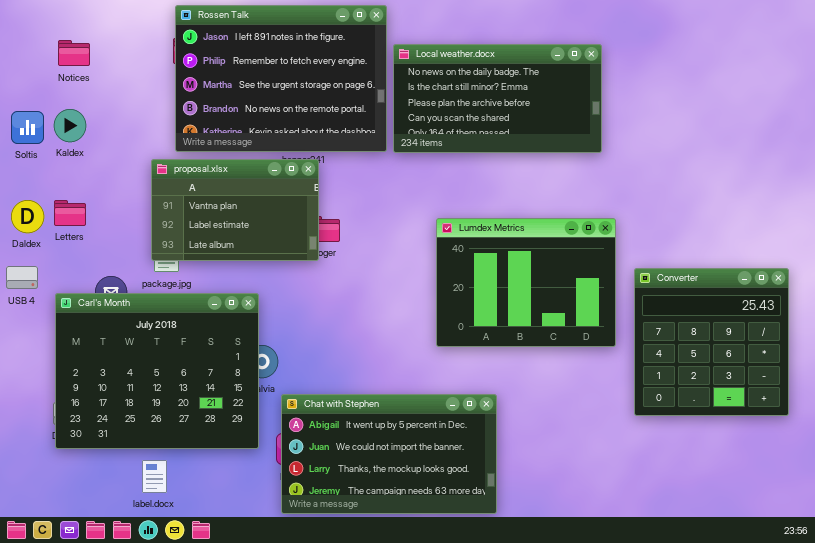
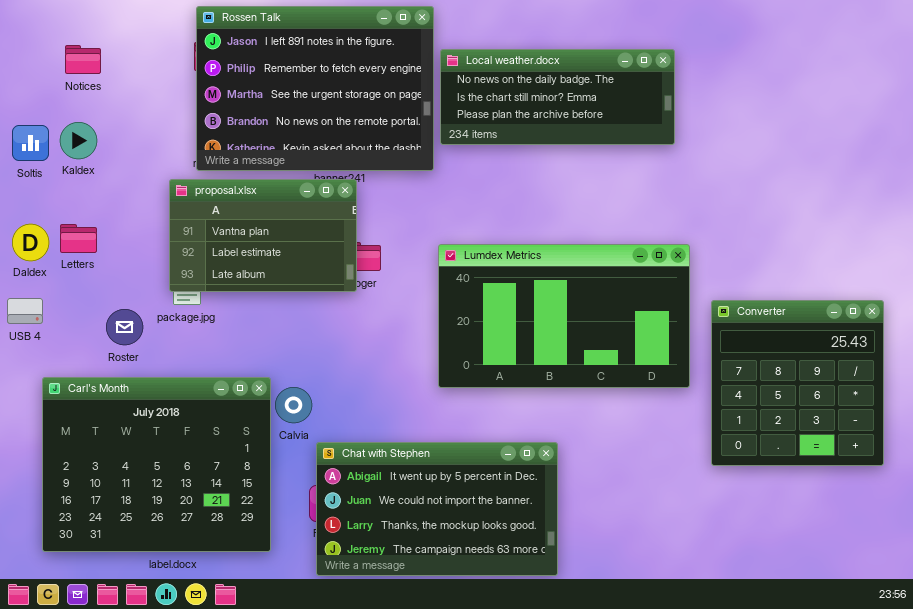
Local weather.docx: [393,44,602,153] -> [440,49,675,145], resized
Lumdex Metrics: [436,218,616,347] -> [438,244,690,388], resized
Carl's Month: [55,293,259,449] -> [42,377,271,552], moved

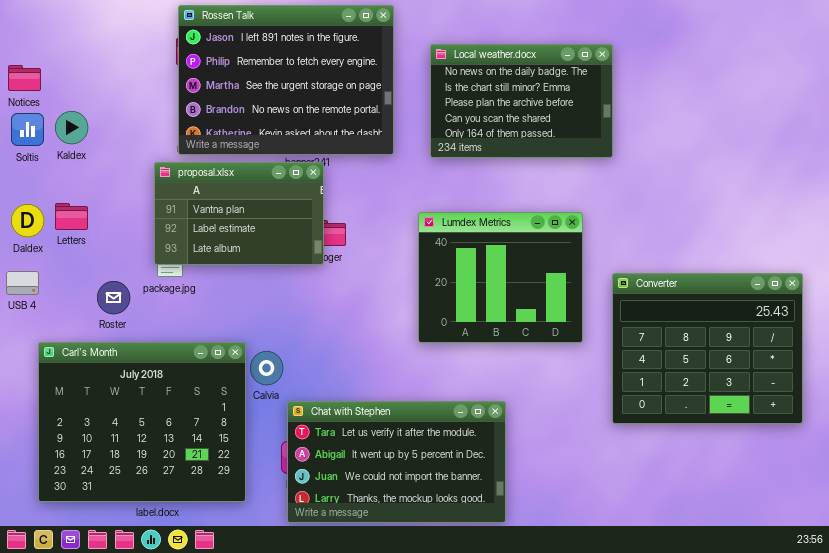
Notices: [65,45,101,74] -> [8,65,41,91], moved
Local weather.docx: [440,49,675,145] -> [430,44,613,158], resized
Lumdex Metrics: [438,244,690,388] -> [418,212,583,343], moved, resized
Converter: [711,300,884,466] -> [612,273,803,424], resized
Chat with Stephen: [316,442,558,576] -> [287,401,506,523], scrolled up 1 row

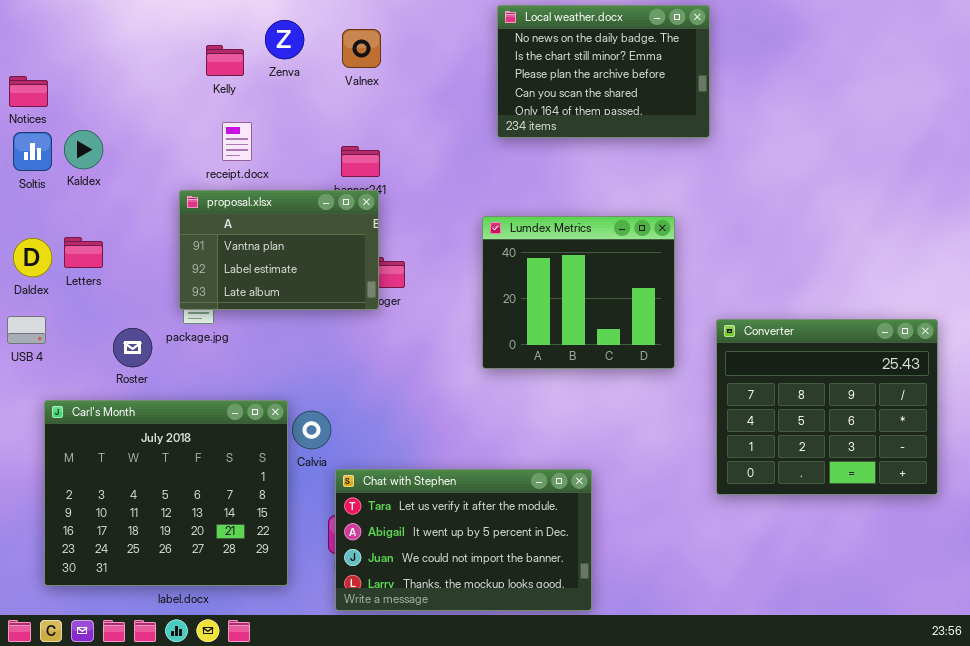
Rossen Talk: [178,5,394,155] -> none, closed
Local weather.docx: [430,44,613,158] -> [497,5,710,138], moved
Lumdex Metrics: [418,212,583,343] -> [482,216,675,369], moved

